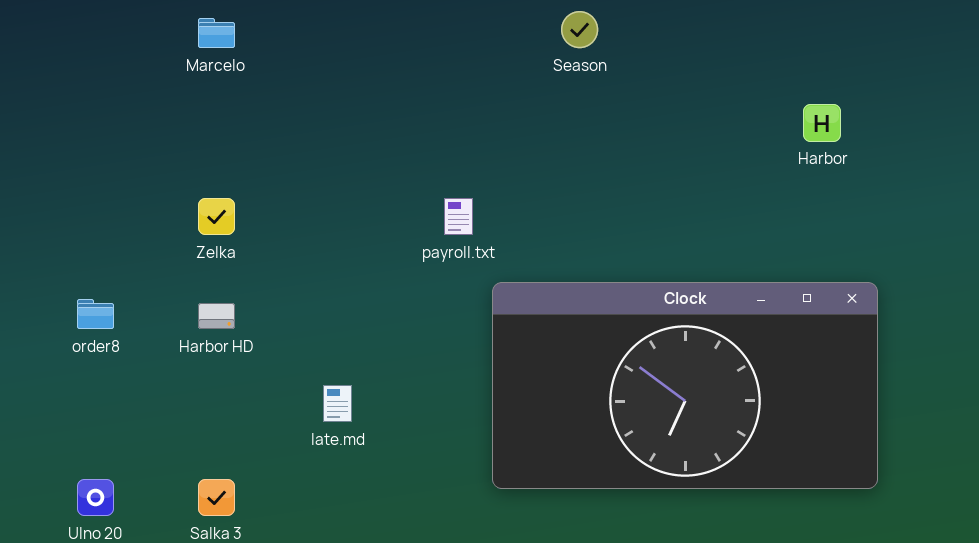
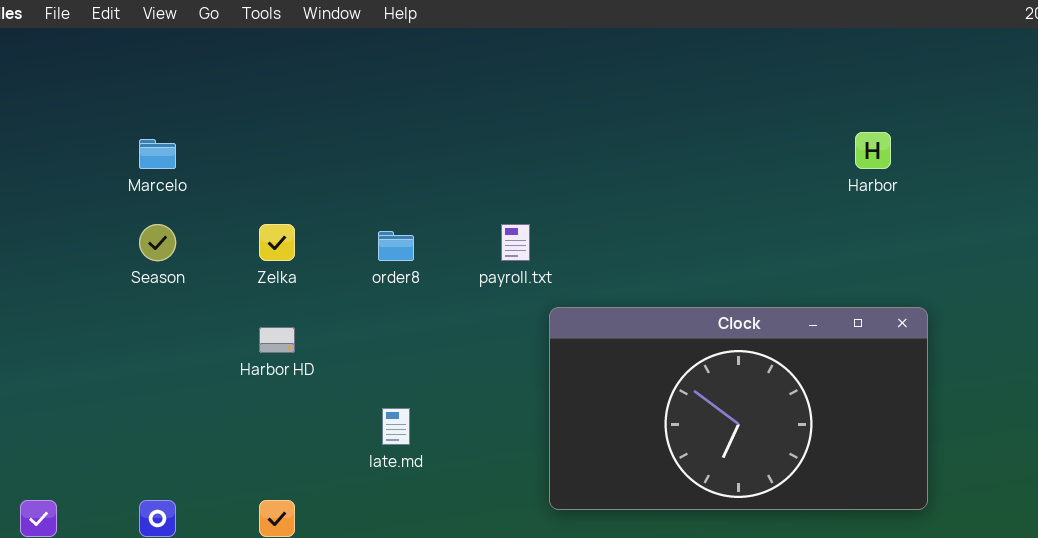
Season: [561,11,598,48] -> [139,224,176,261], moved
Marcelo: [198,18,235,48] -> [139,139,176,169], moved
order8: [77,299,114,329] -> [378,231,414,261], moved

